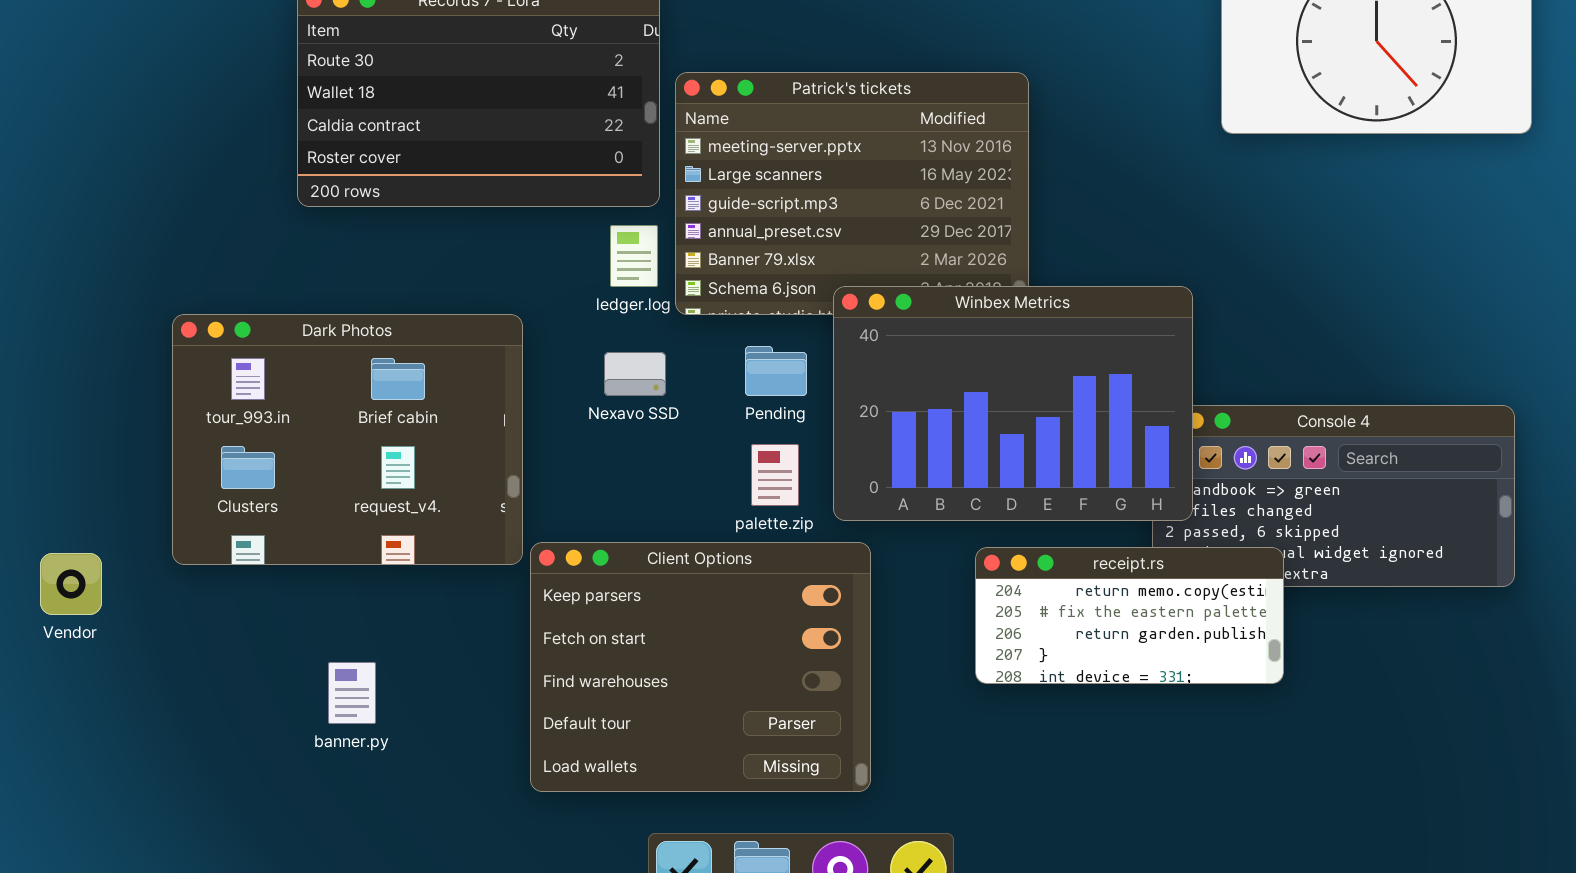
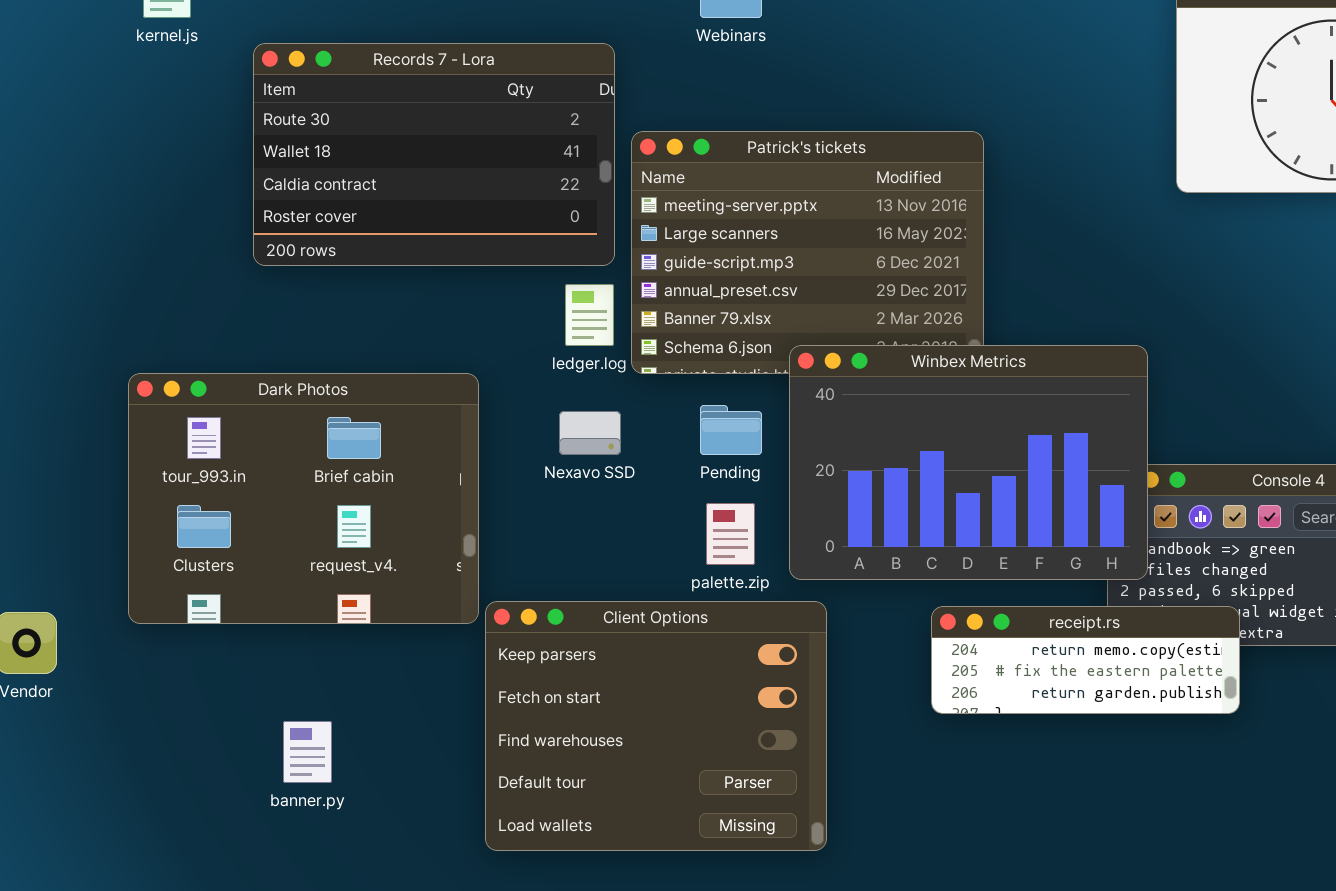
receipt.rs: [975,547,1284,684] -> [931,606,1240,714], resized

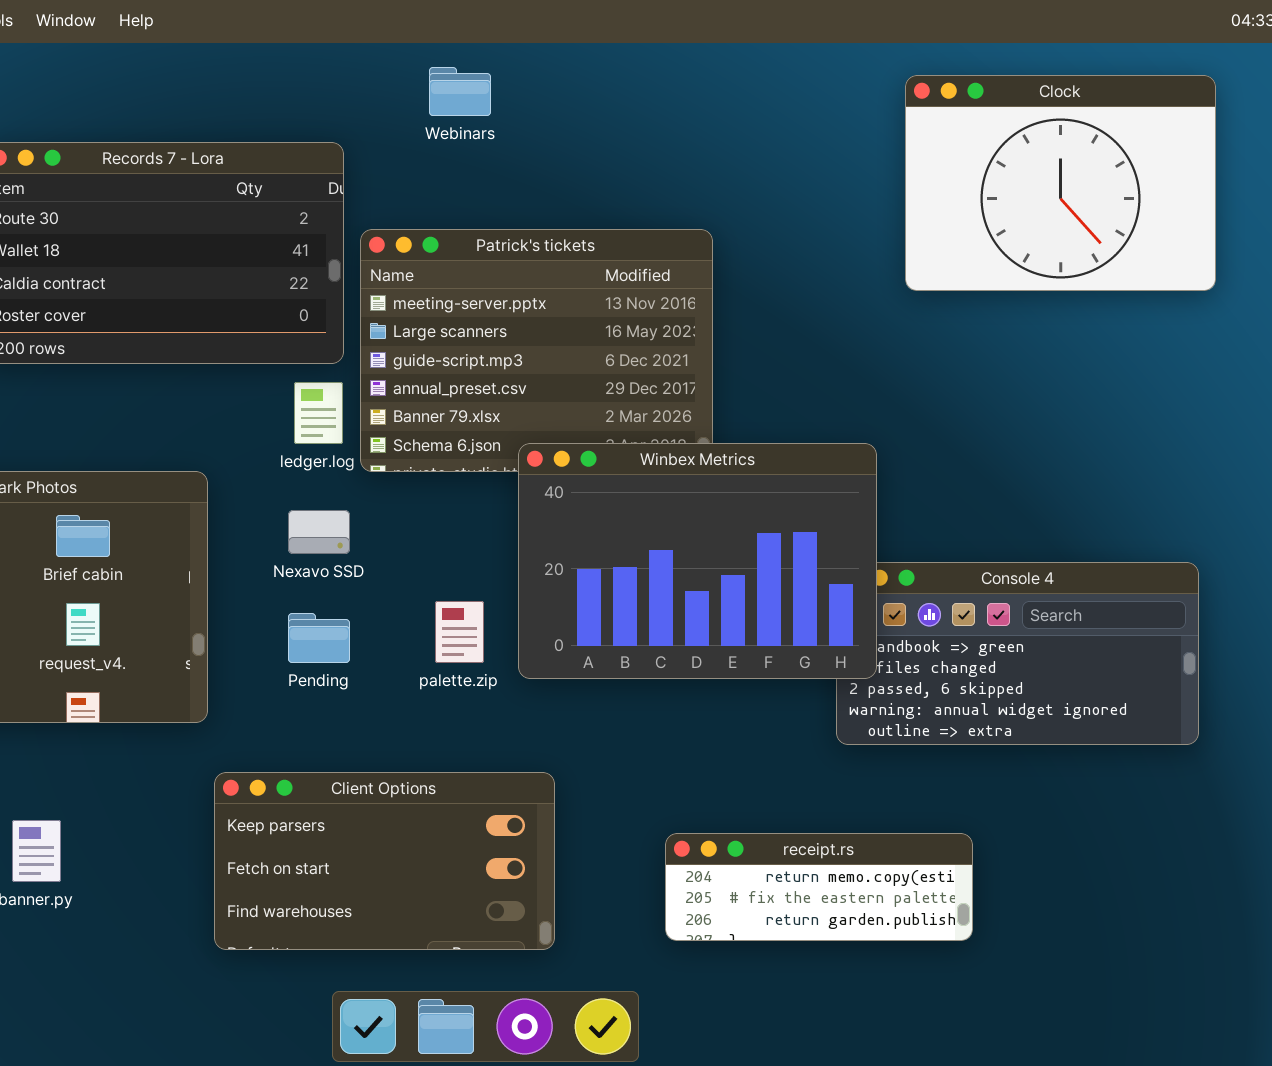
Pending: [700,405,762,455] -> [288,613,350,663], moved
Client Options: [485,601,827,851] -> [214,772,555,950], resized
receipt.rs: [931,606,1240,714] -> [665,833,973,941], moved

